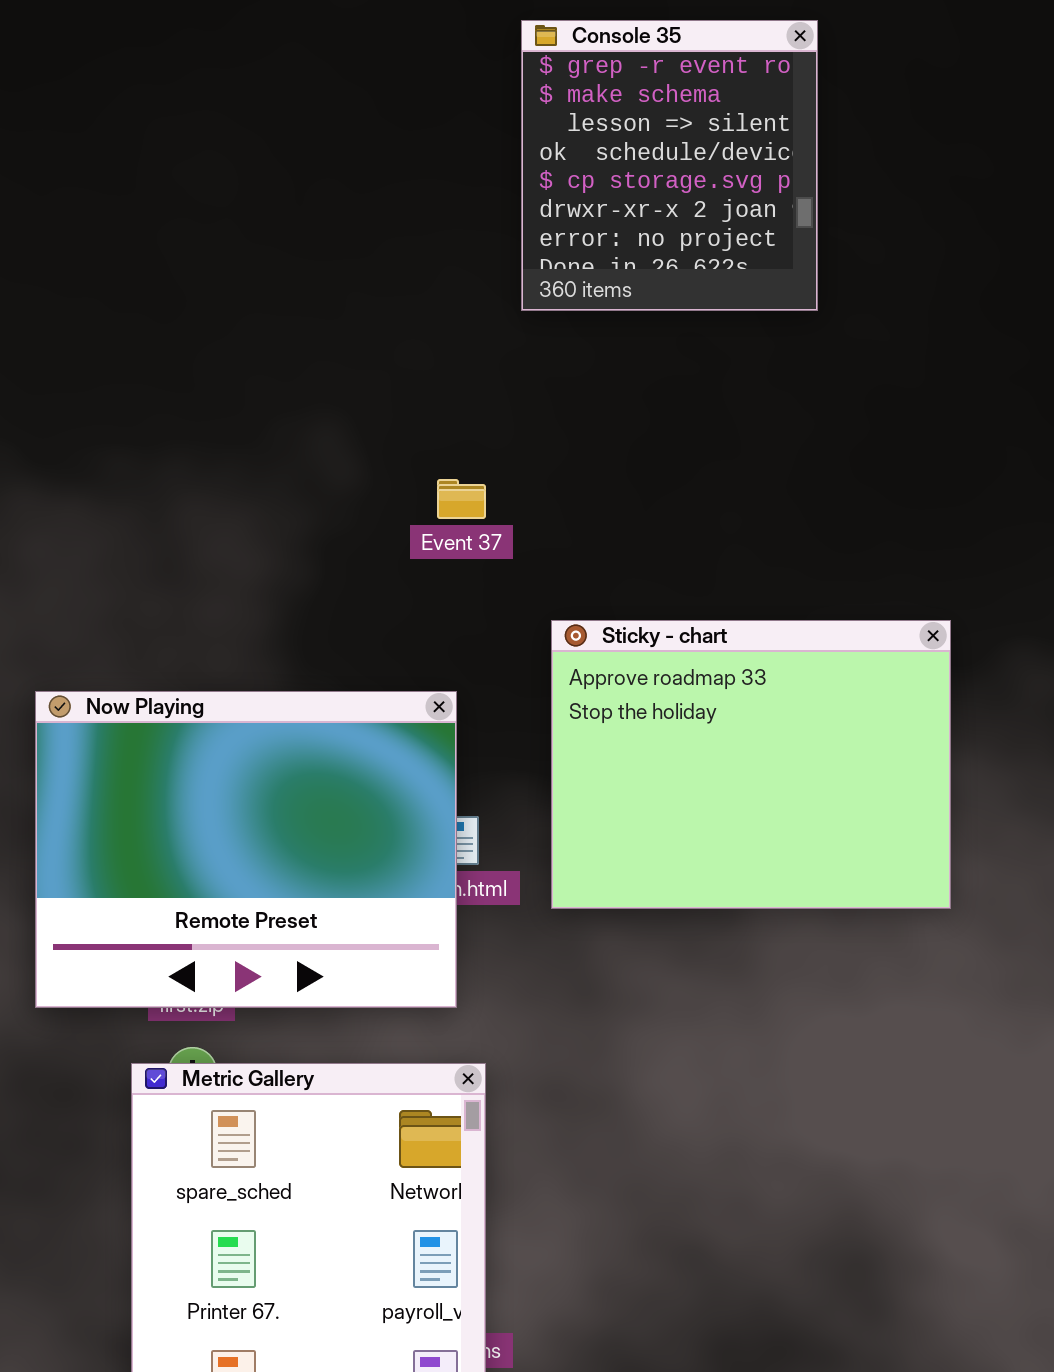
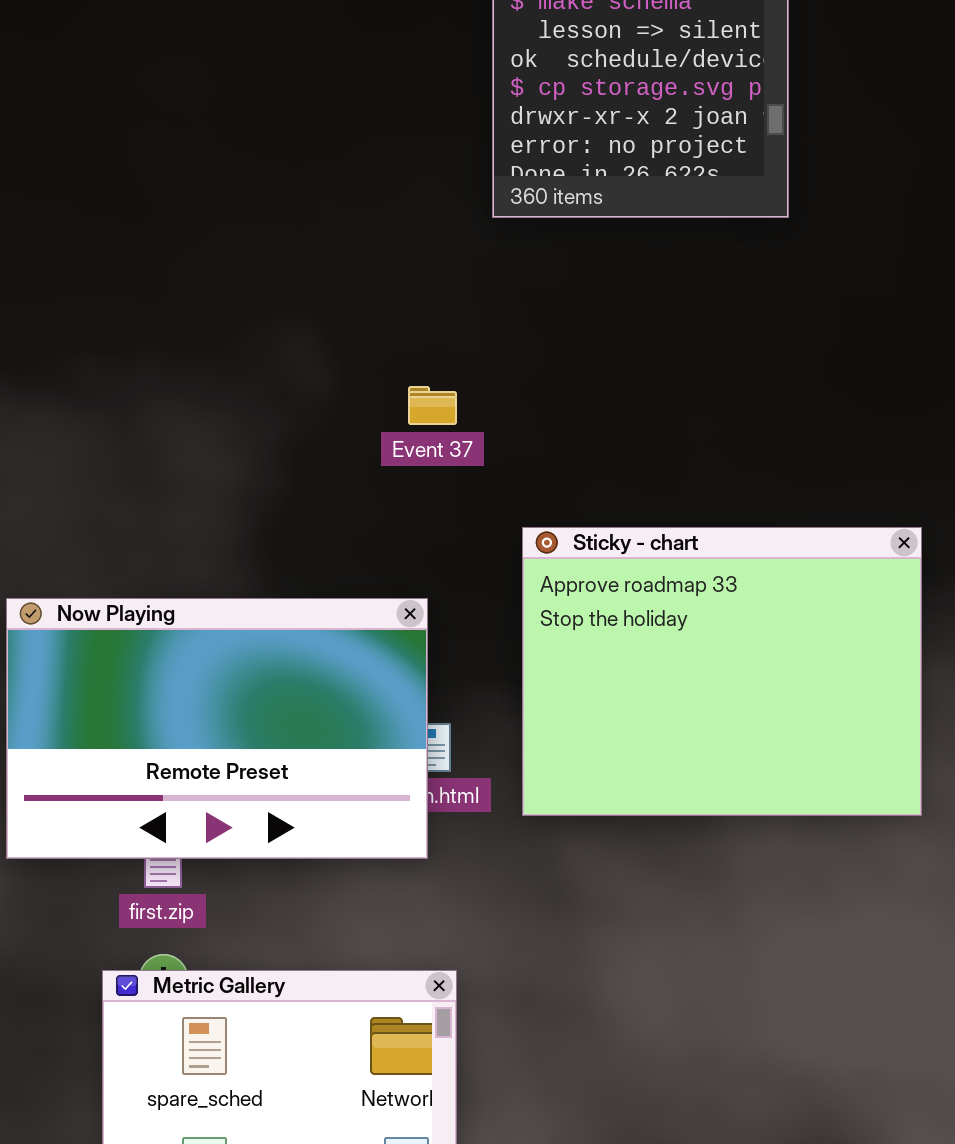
Now Playing: [35,691,457,1008] -> [6,598,428,859], resized

